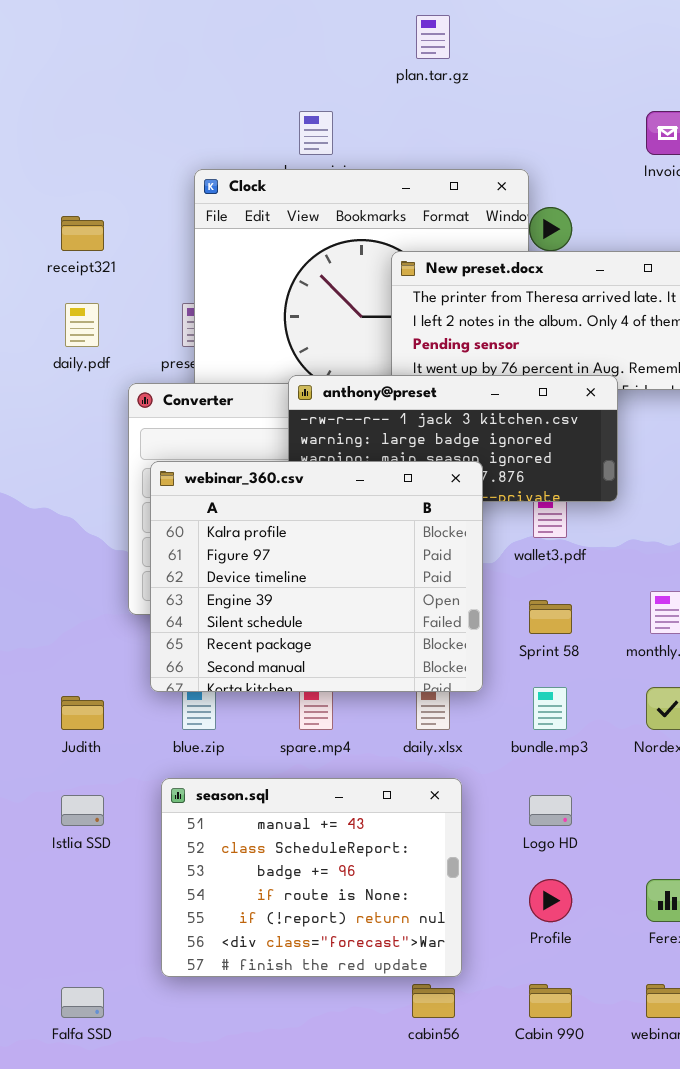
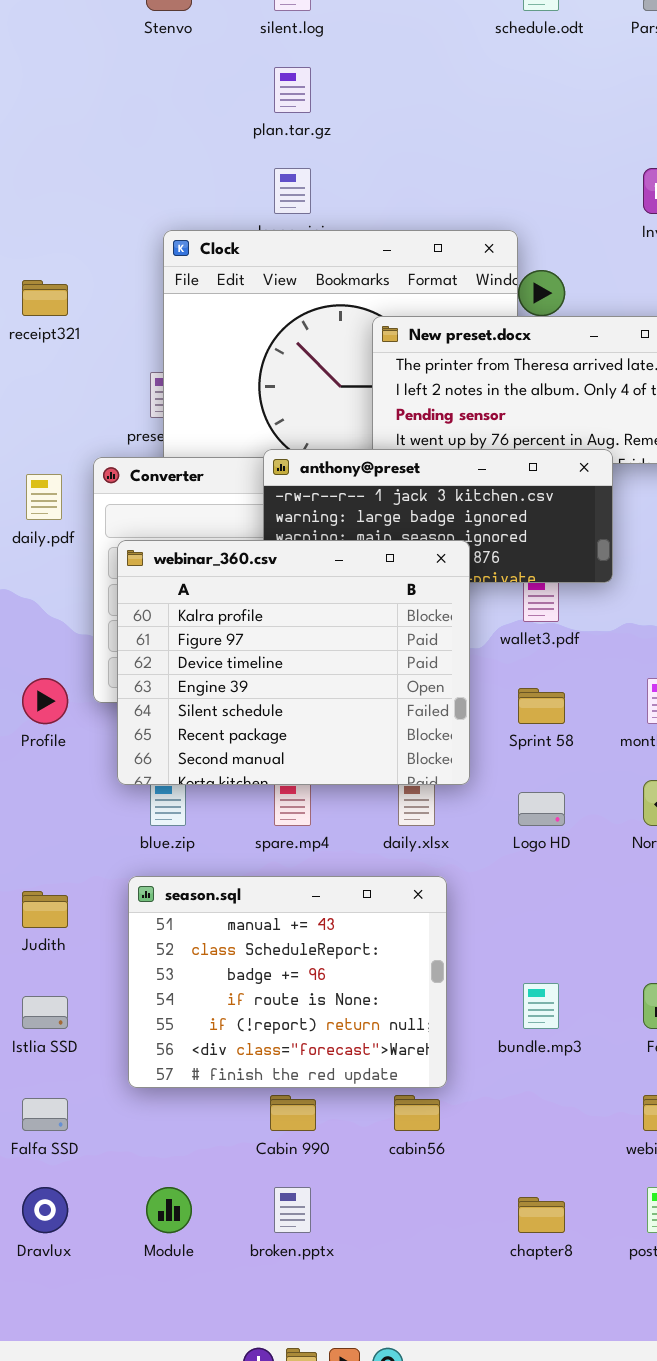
plan.tar.gz: [416,15,450,59] -> [274,67,311,113], moved
daily.pdf: [65,303,99,347] -> [26,474,62,520], moved
bundle.mp3: [533,687,567,730] -> [523,983,559,1029], moved
Judith: [61,696,104,730] -> [22,891,68,928], moved
Istlia SSD: [61,795,104,826] -> [22,996,68,1029], moved
Logo HD: [529,795,572,826] -> [518,792,565,826], moved
Profile: [529,879,572,922] -> [22,678,68,724], moved
Cabin 990: [529,984,572,1018] -> [270,1095,316,1131], moved

